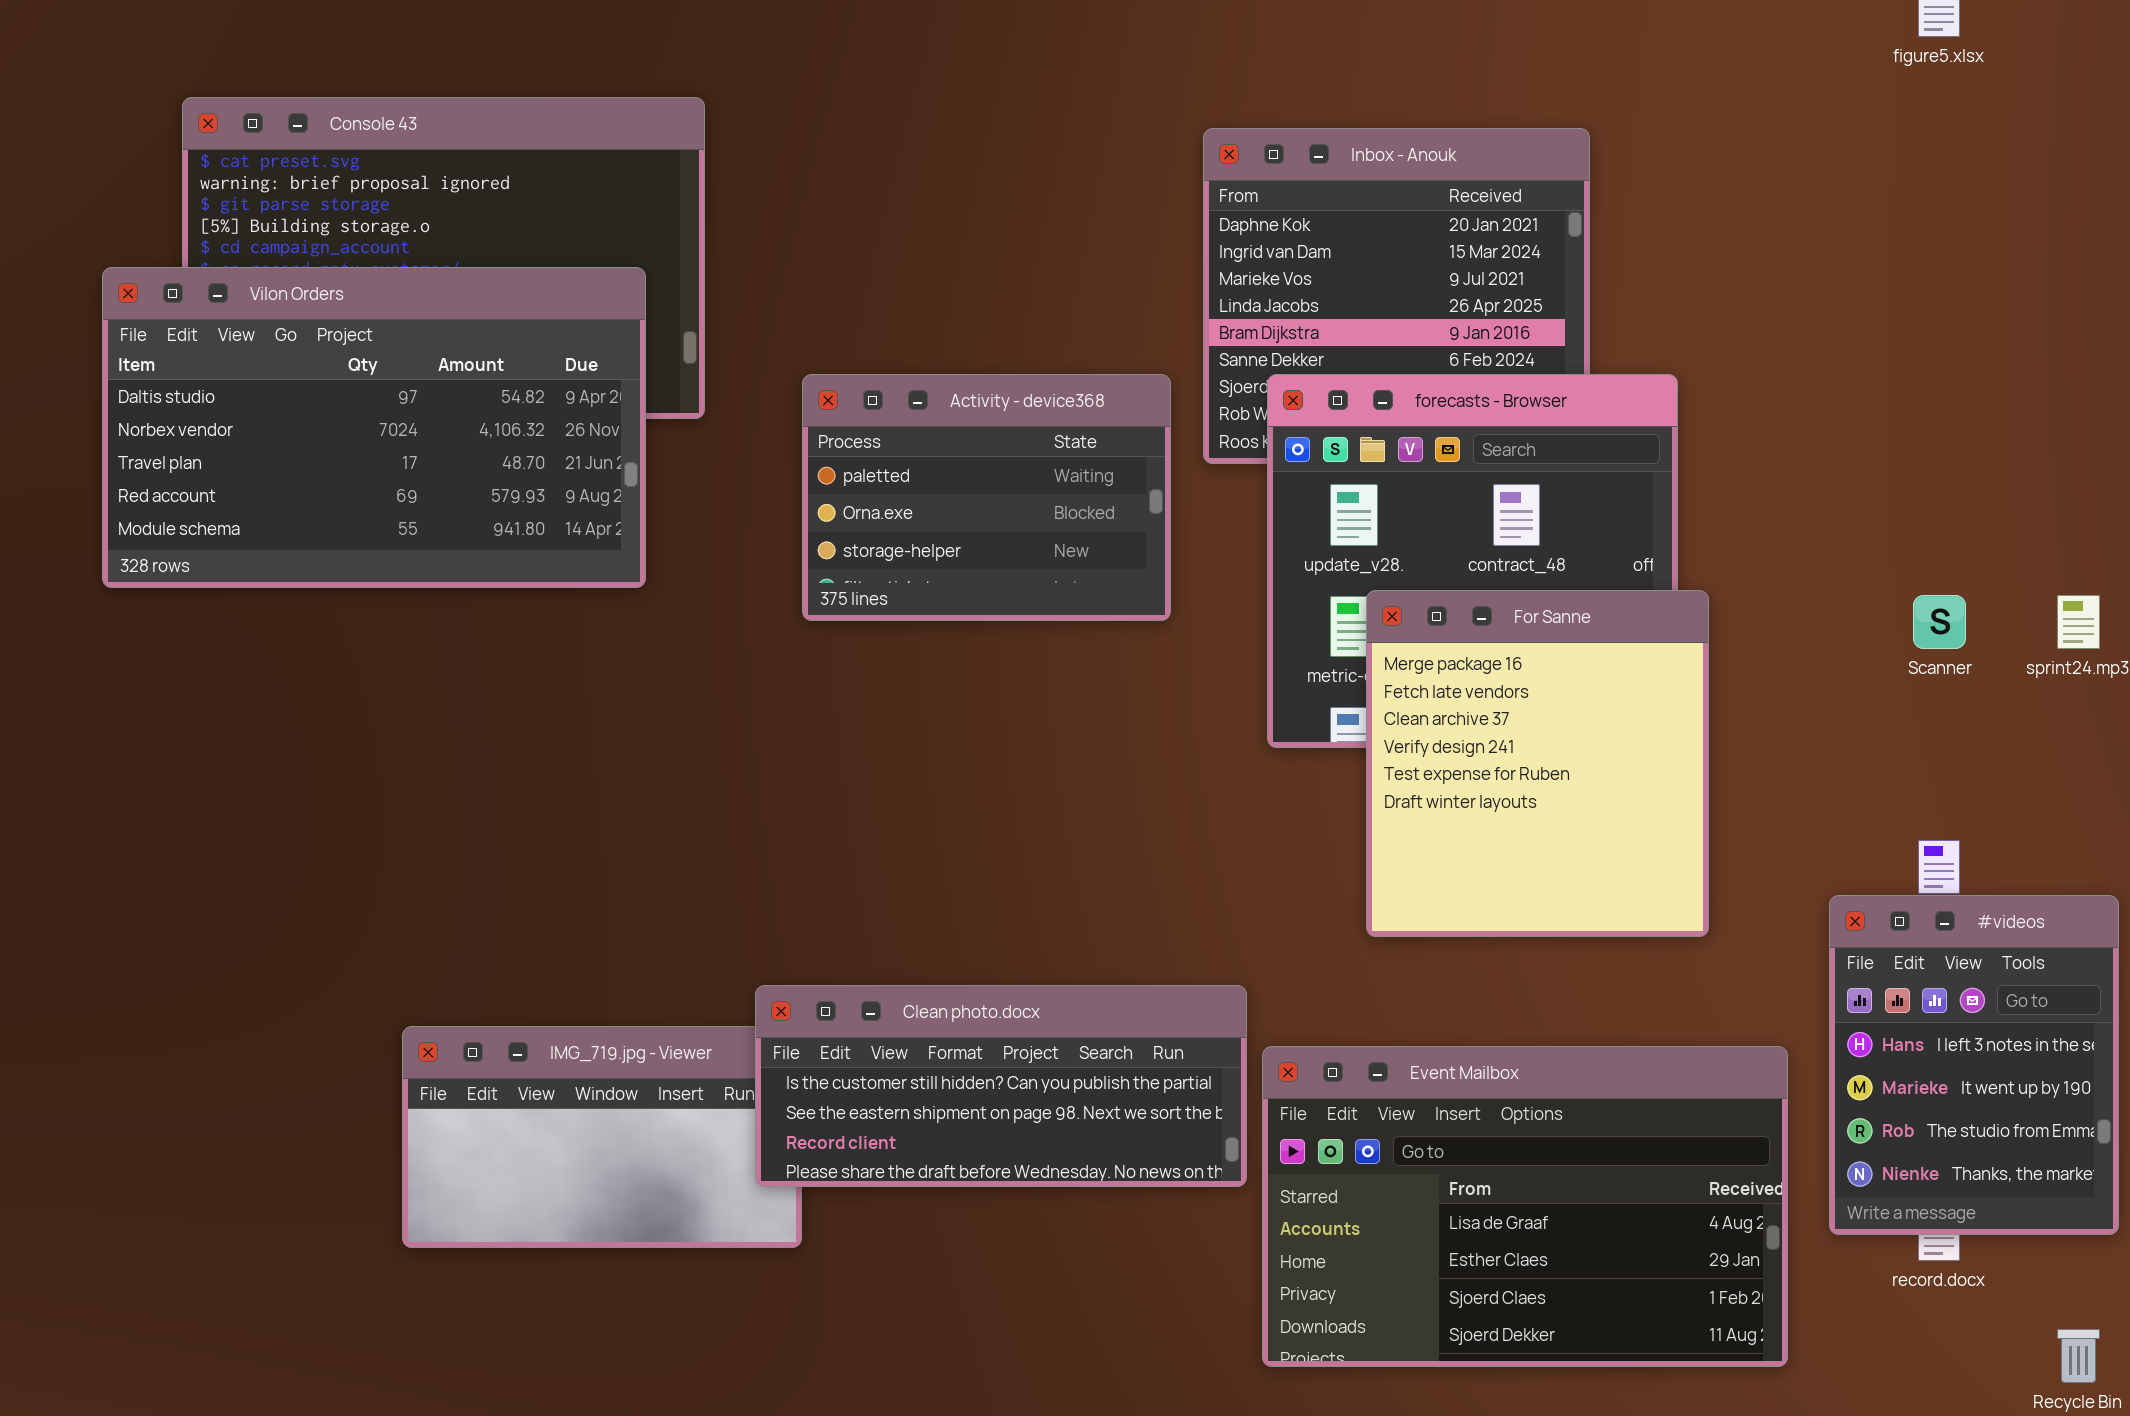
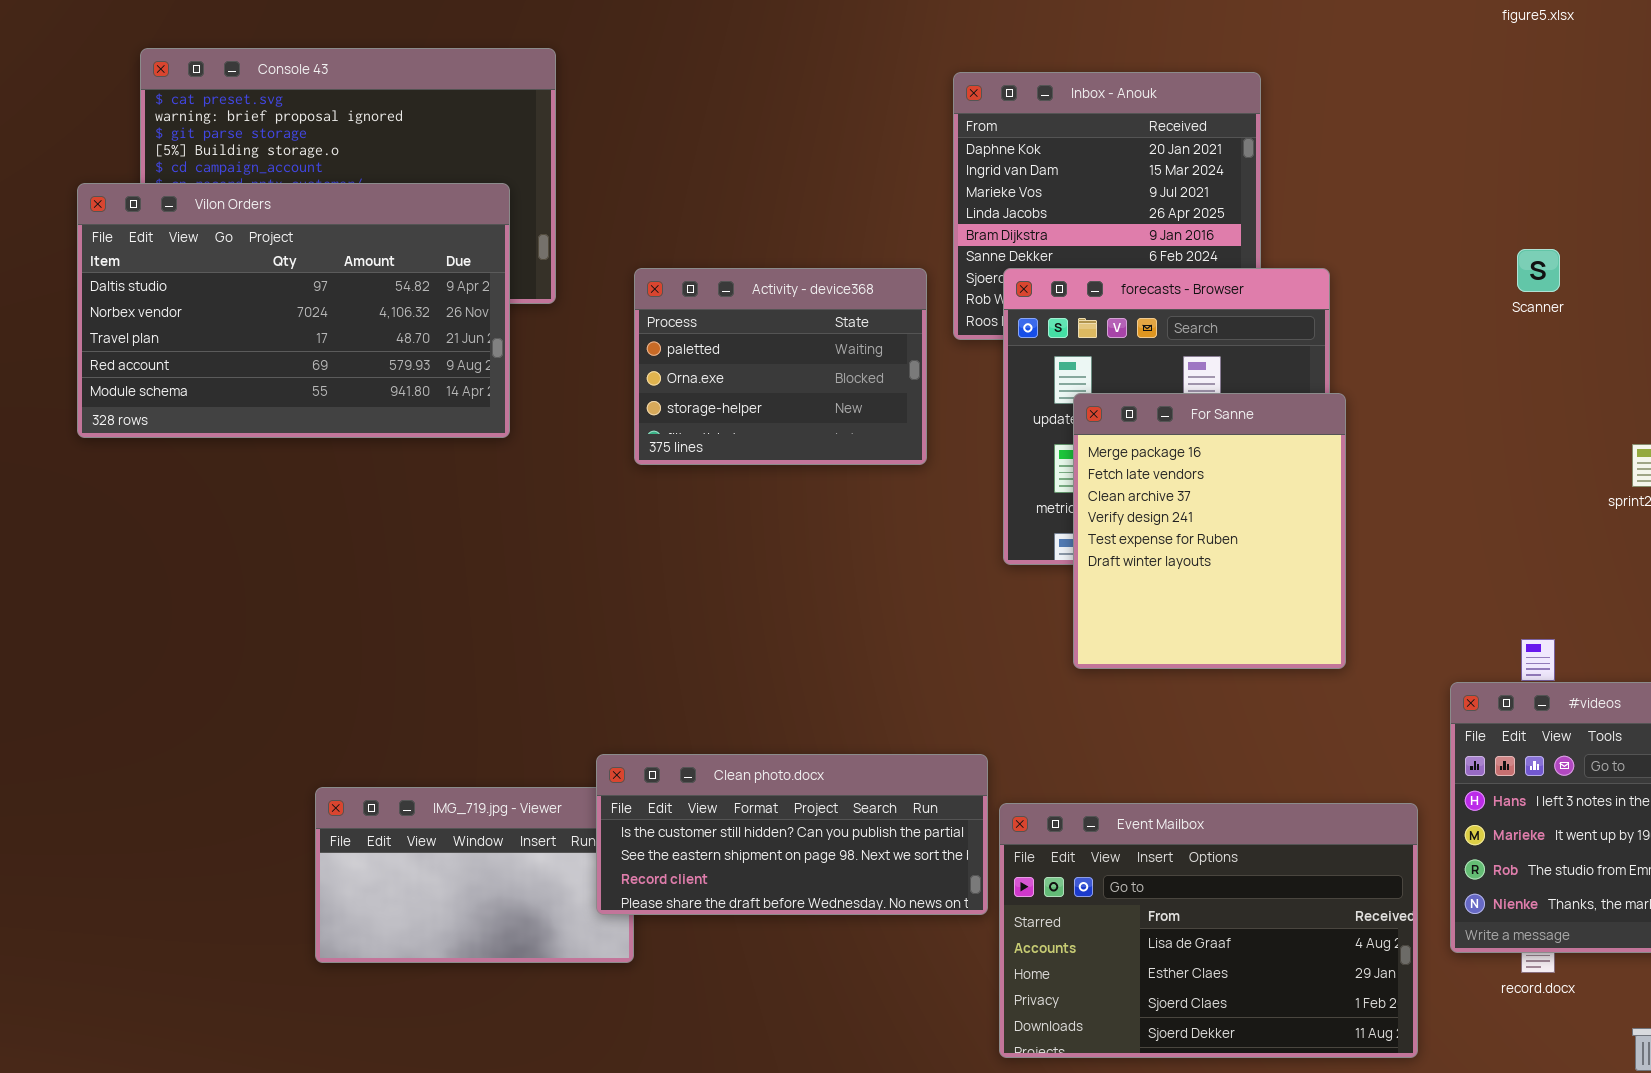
For Sanne: [1366,590,1709,937] -> [1073,393,1346,669], moved
Scanner: [1913,595,1966,649] -> [1517,249,1560,292], moved

